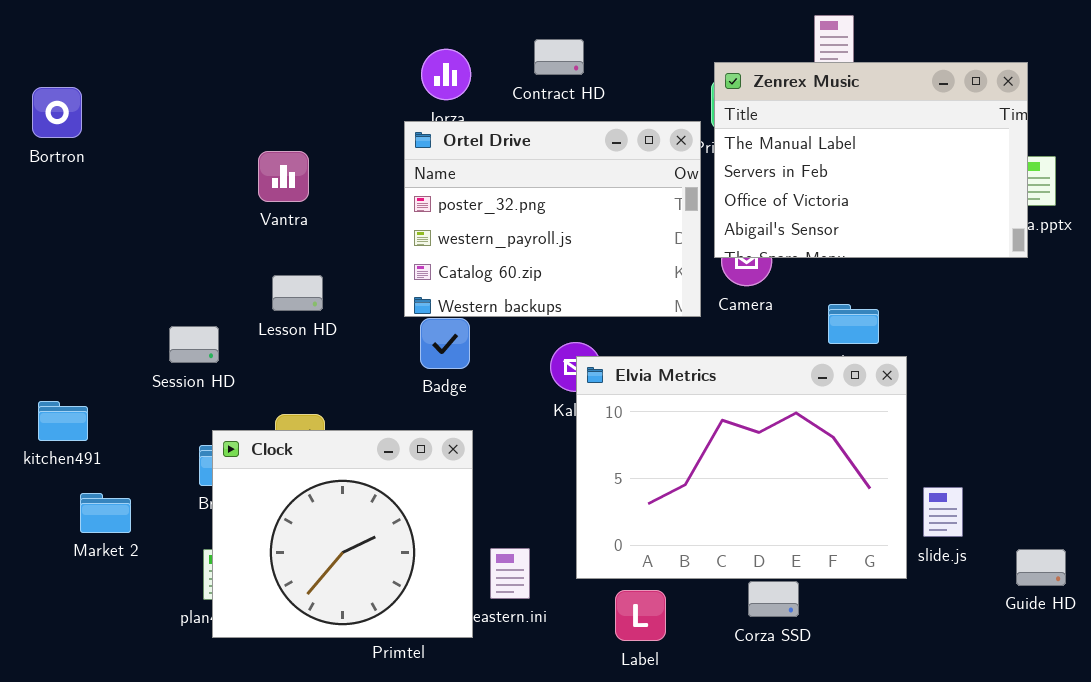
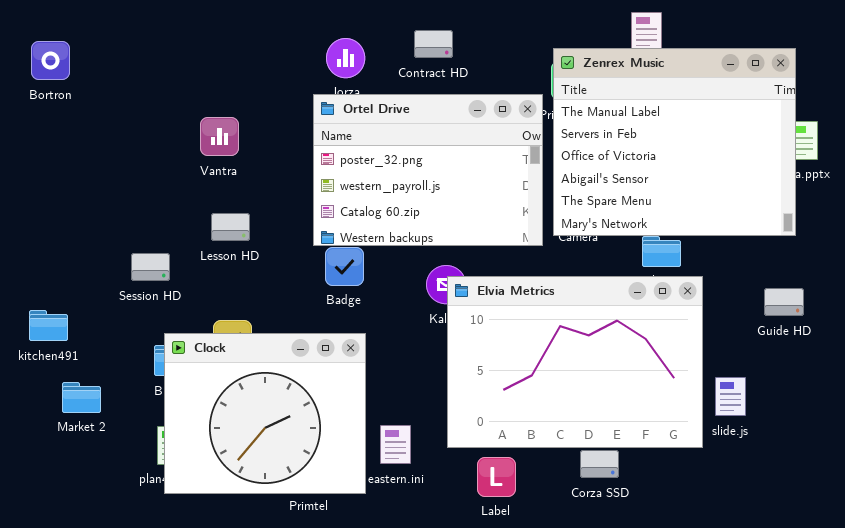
Zenrex Music: [714,62,1028,258] -> [553,48,796,236], resized
Bortron: [32,87,82,138] -> [31,41,70,80], moved
Guide HD: [1016,549,1066,586] -> [764,288,804,316], moved

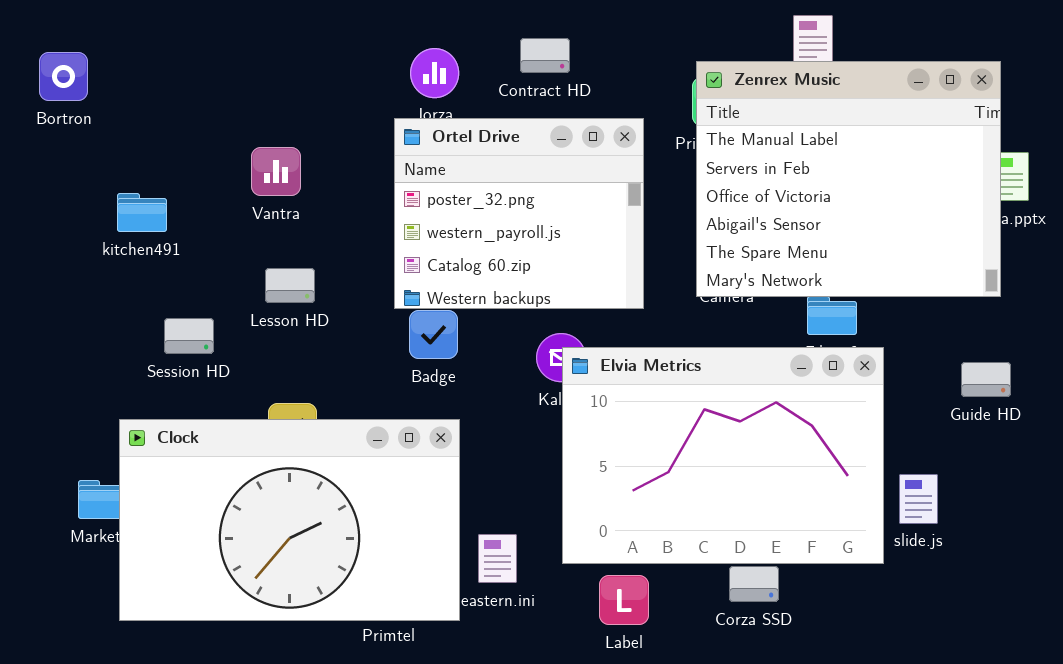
Ortel Drive: [313,94,543,246] -> [394,118,644,309], resized
kitchen491: [29,310,68,341] -> [117,193,167,232], moved
Clock: [164,333,366,494] -> [119,419,460,621], resized

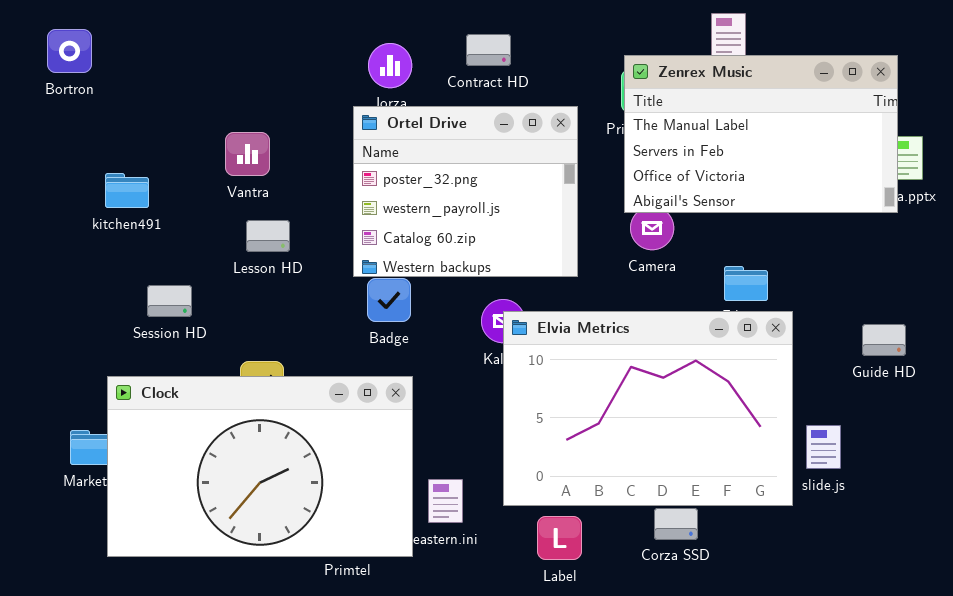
Bortron: [39,52,88,101] -> [47,29,92,73], moved
Zenrex Music: [696,61,1001,297] -> [624,55,898,213], resized
Lesson HD: [265,268,315,303] -> [246,220,290,252], moved

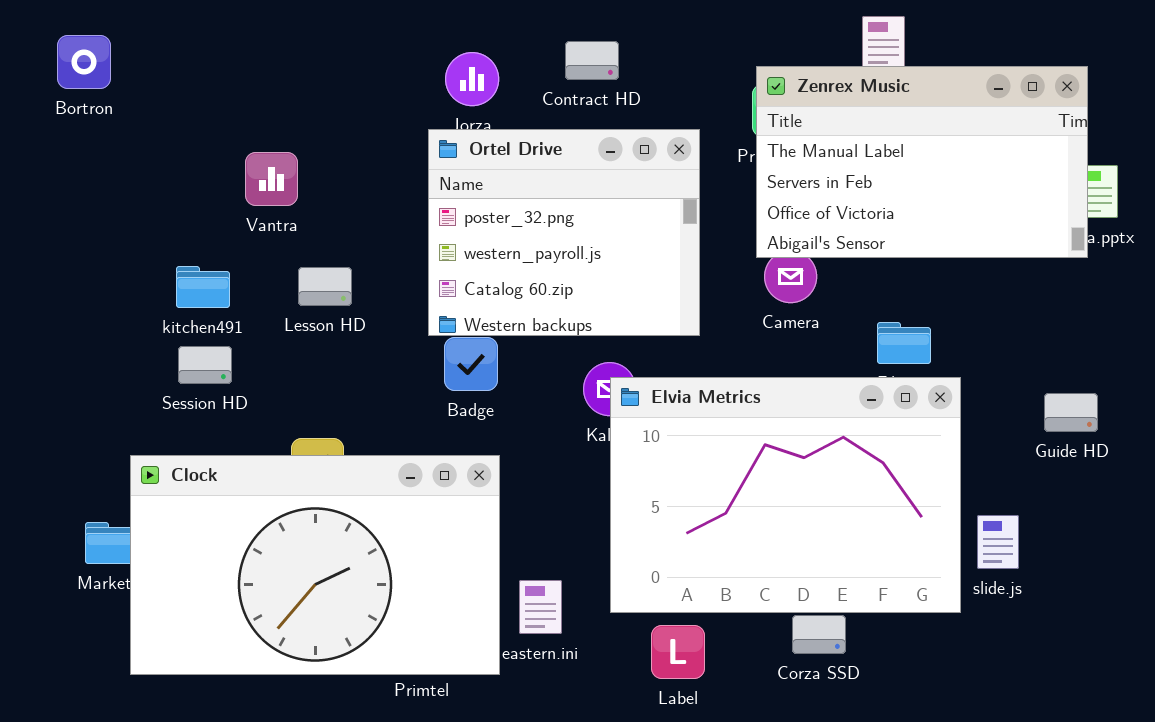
Vantra: [225,132,270,176] -> [245,152,298,206], moved
kitchen491: [105,173,149,208] -> [176,266,230,308], moved

